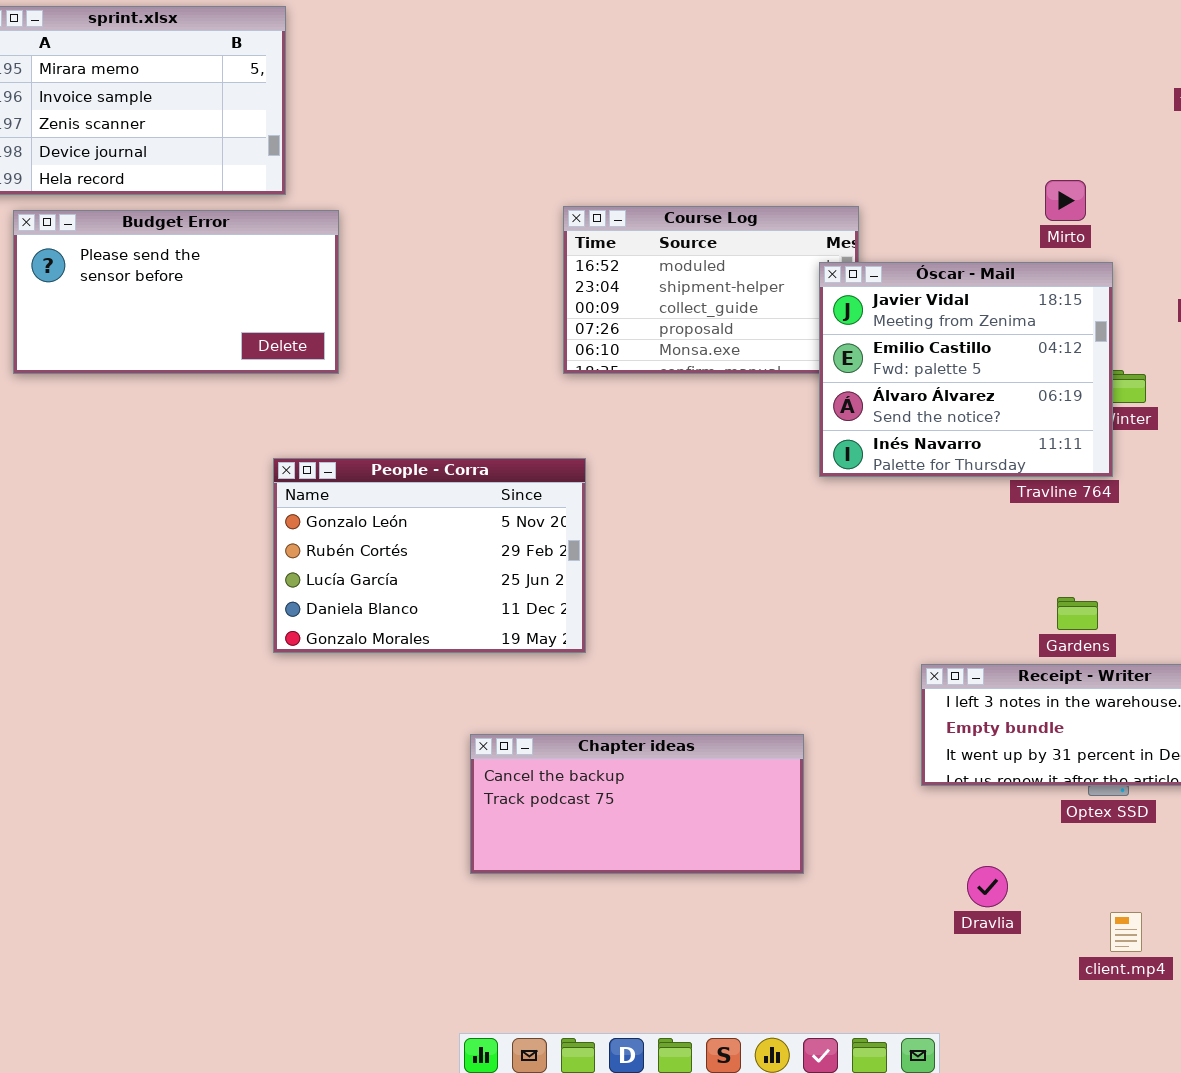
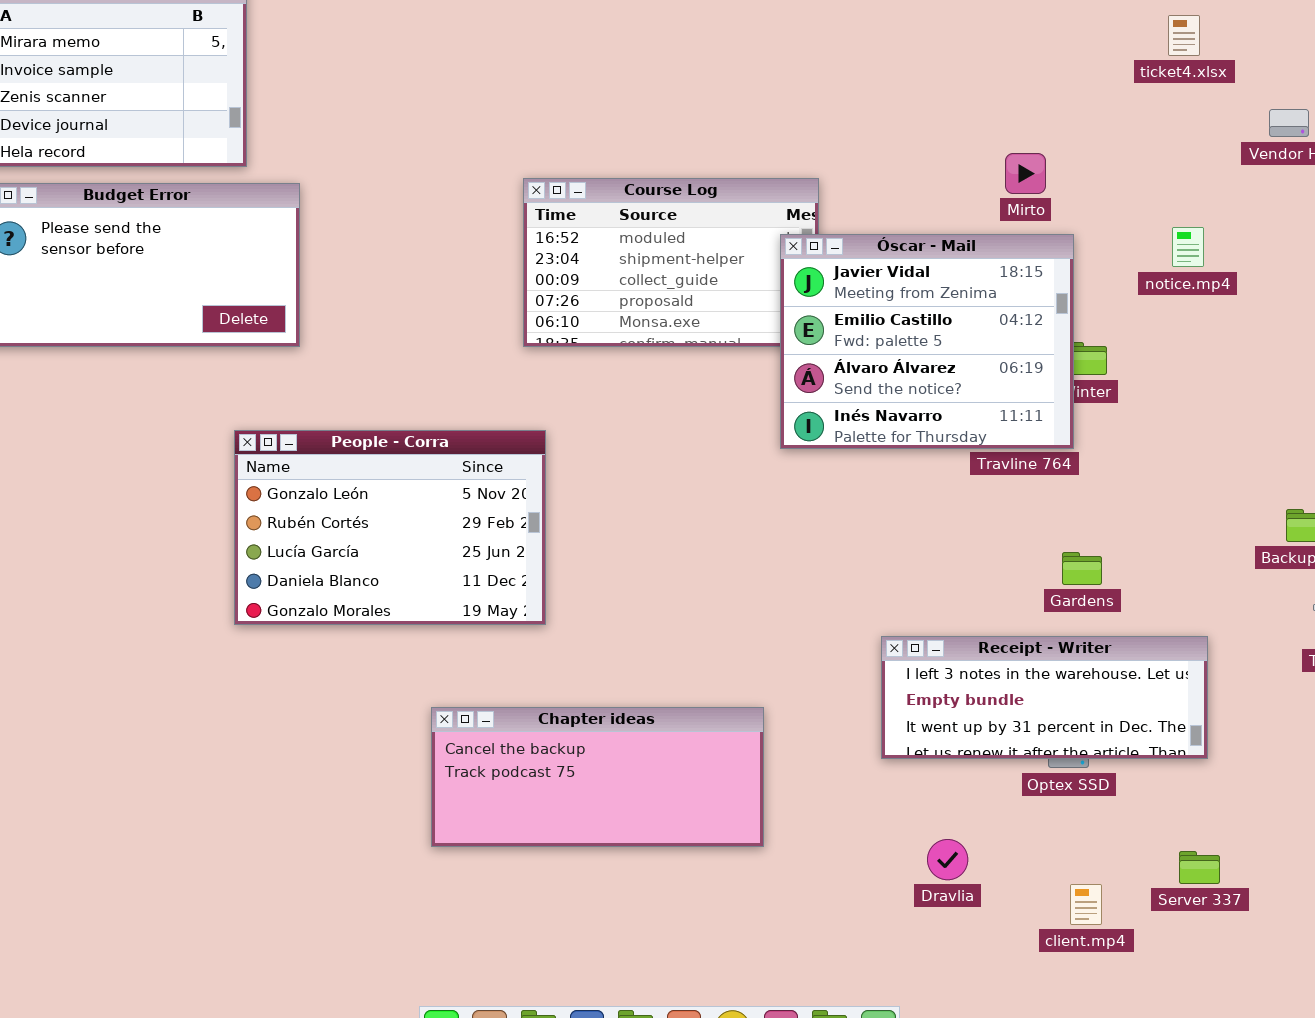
Gardens: [1057,597,1098,630] -> [1062,552,1102,585], moved

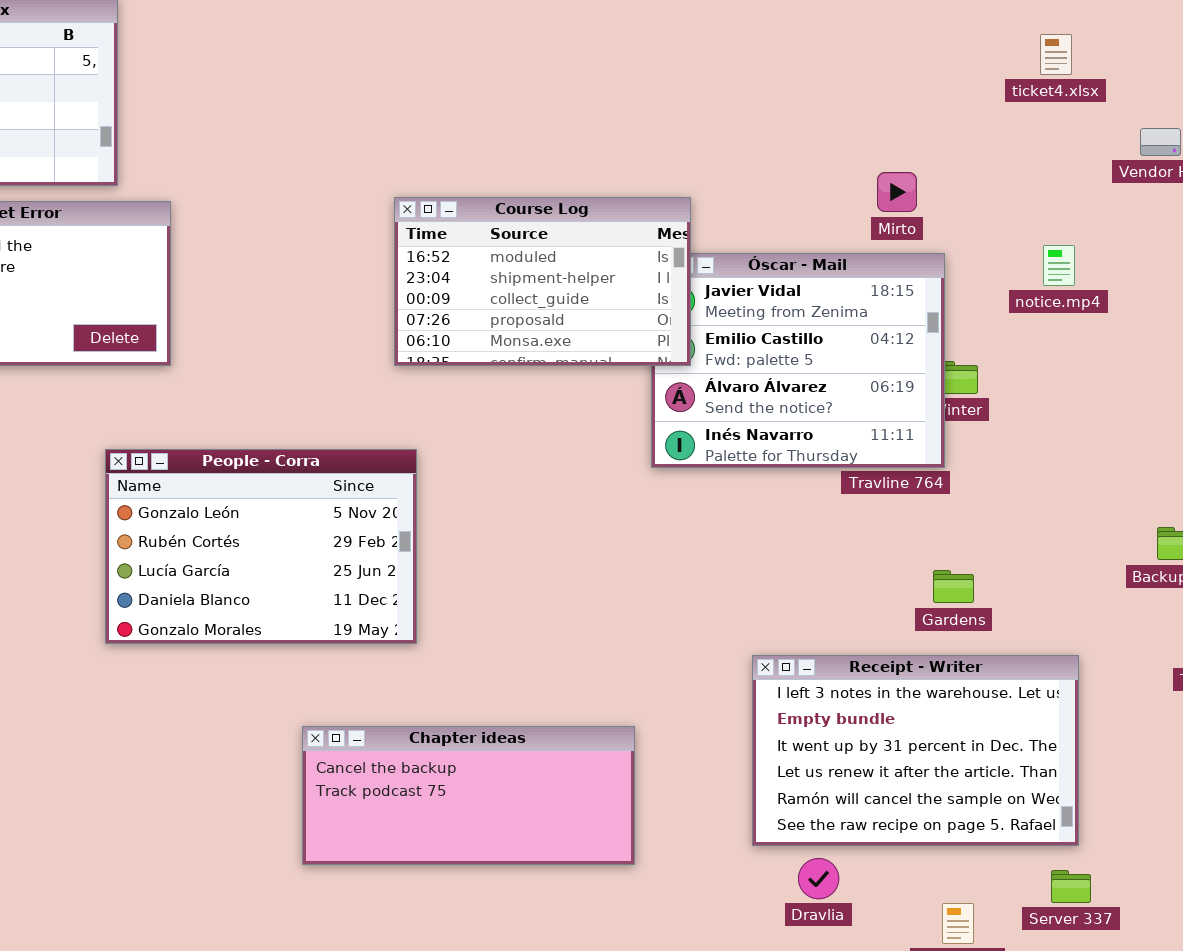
Course Log: [523,178,819,347] -> [394,197,691,366], raised
Receipt - Writer: [881,636,1208,759] -> [752,655,1079,846], resized

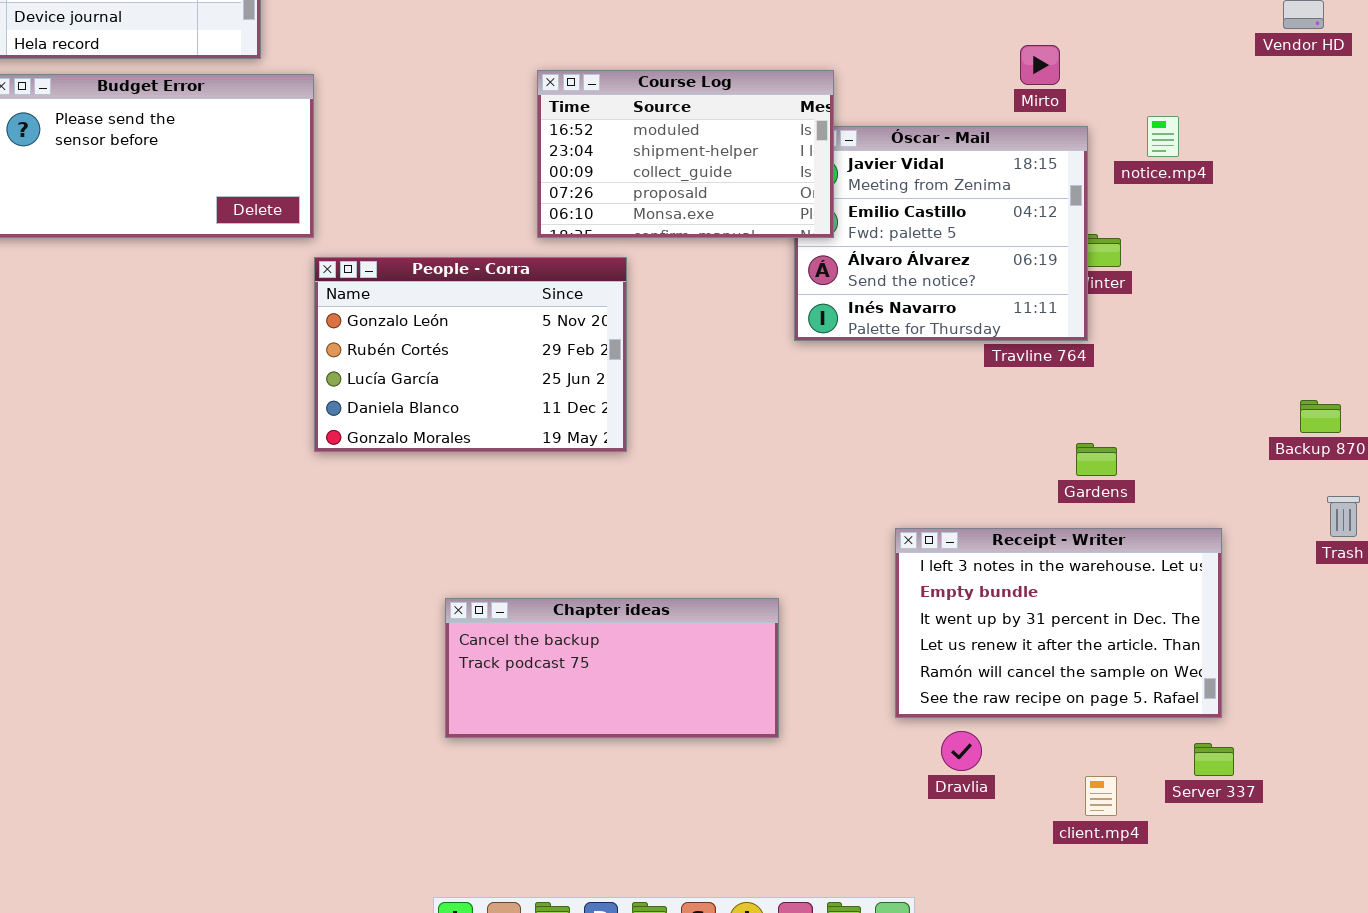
notice.mp4: [1043,245,1075,286] -> [1147,116,1179,157], moved
People - Corra: [105,449,417,644] -> [314,257,627,452], moved

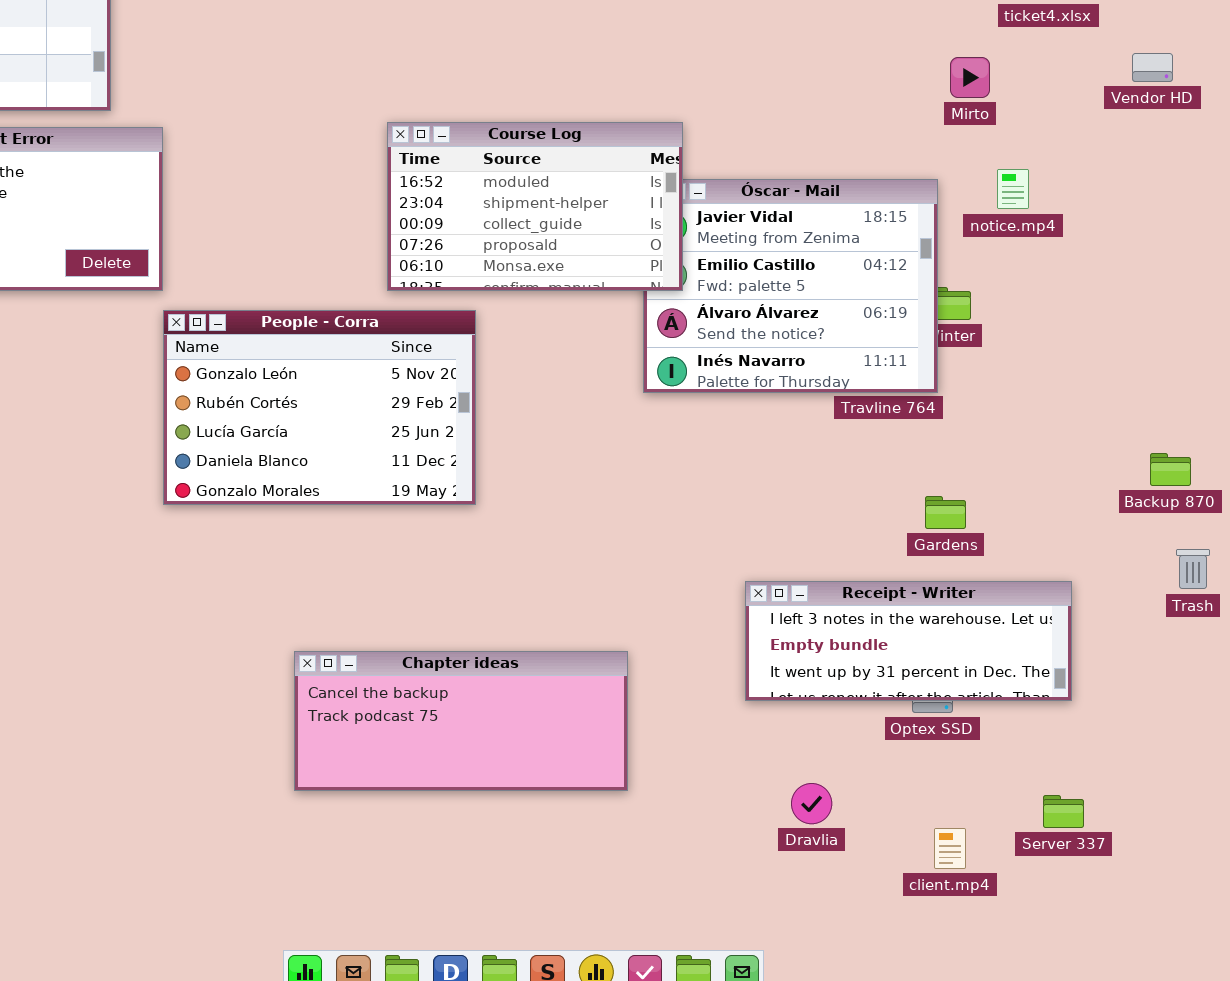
Mirto: [1020,45,1060,85] -> [950,57,990,98], moved
Receipt - Writer: [895,528,1222,718] -> [745,581,1072,701], resized

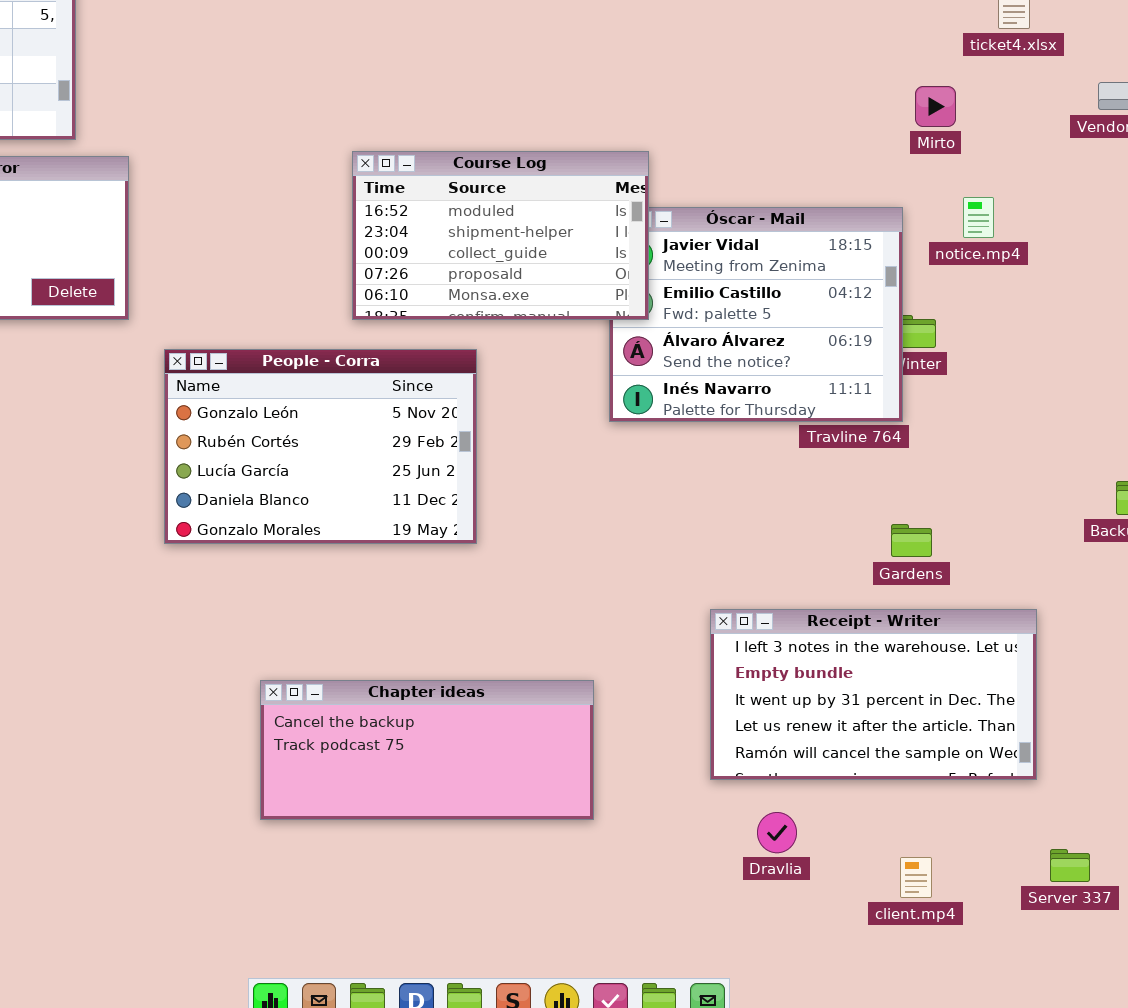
People - Corra: [163,310,476,505] -> [164,349,477,544], moved
Receipt - Writer: [745,581,1072,701] -> [710,609,1037,780], resized
Server 337: [1043,795,1084,828] -> [1050,849,1090,882], moved

